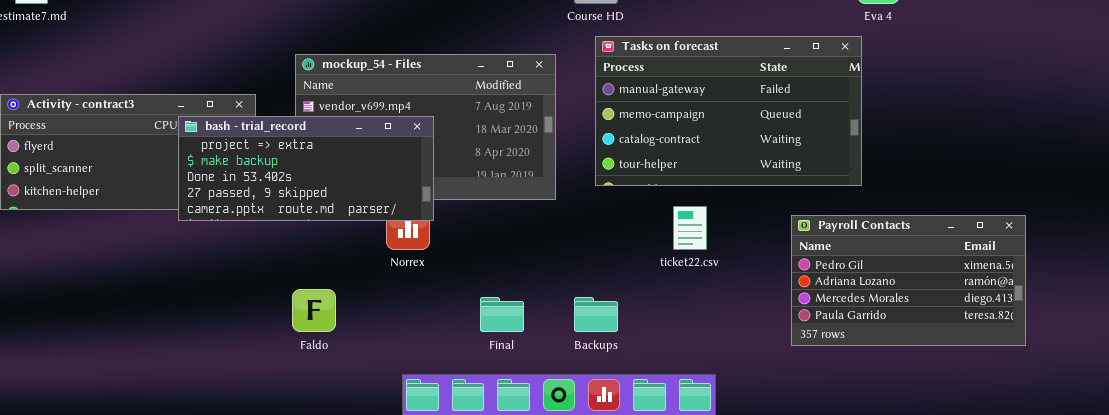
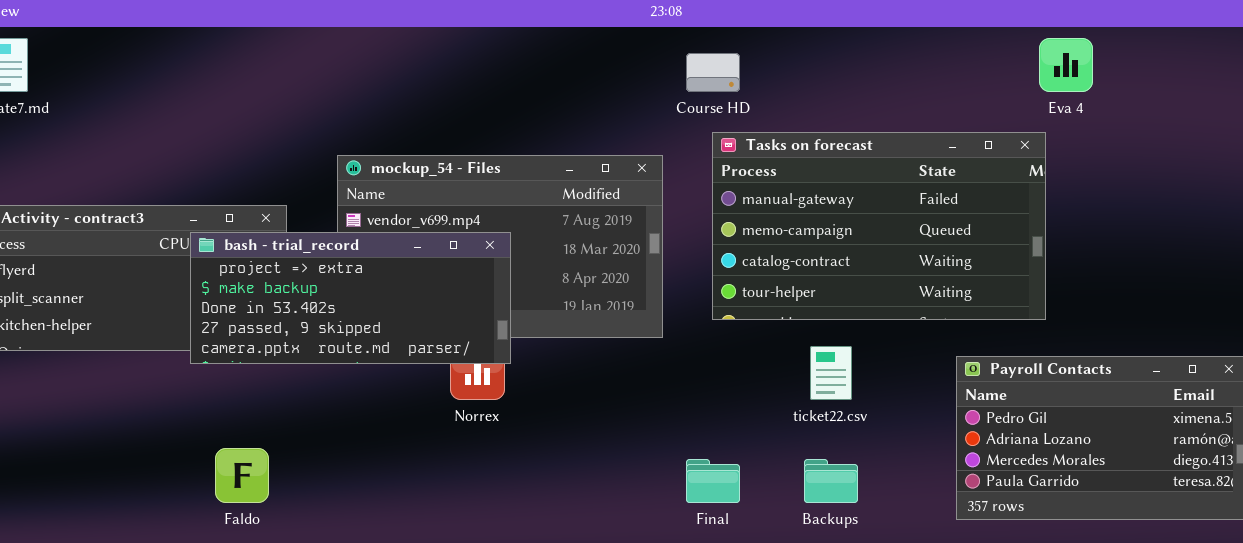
Faldo: [292,289,336,332] -> [215,448,269,503], moved
Final: [480,297,524,332] -> [686,459,740,503], moved
Backups: [574,297,618,332] -> [804,459,858,503], moved

